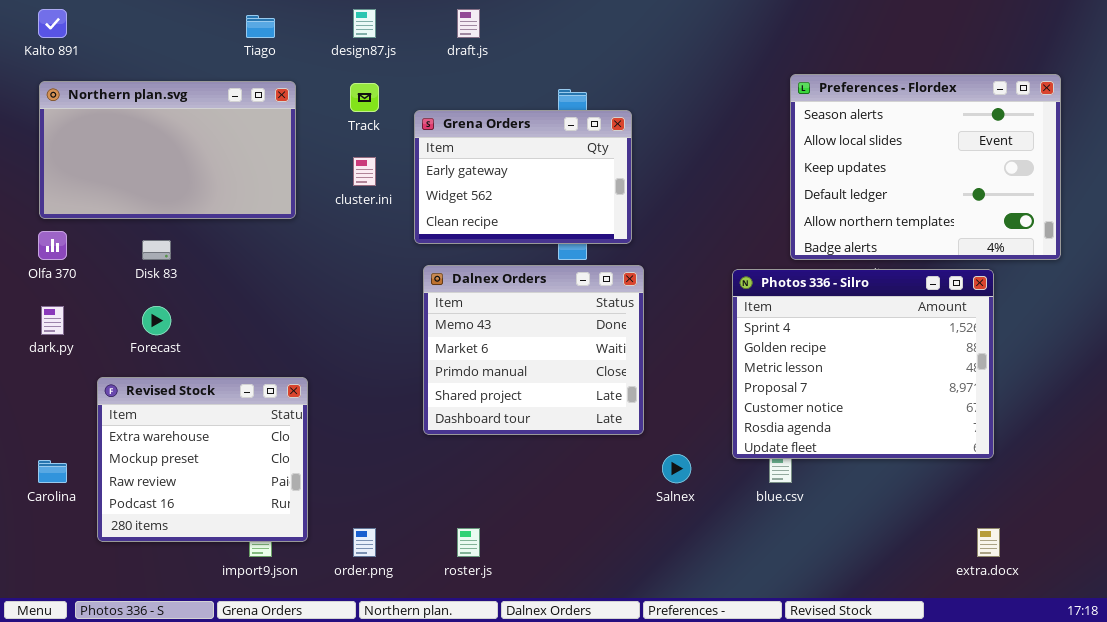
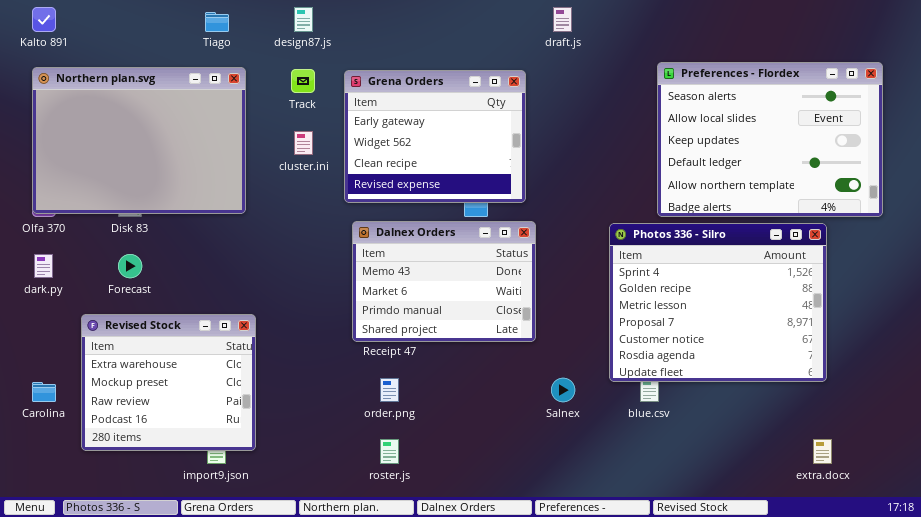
draft.js: [457,9,480,38] -> [553,7,572,32], moved
Northern plan.svg: [39,81,296,219] -> [32,67,246,214], resized
Grena Orders: [414,110,632,244] -> [344,70,526,203], resized
Dalnex Orders: [423,265,644,435] -> [352,221,536,342], resized
order.png: [353,528,376,557] -> [380,378,399,402], moved

